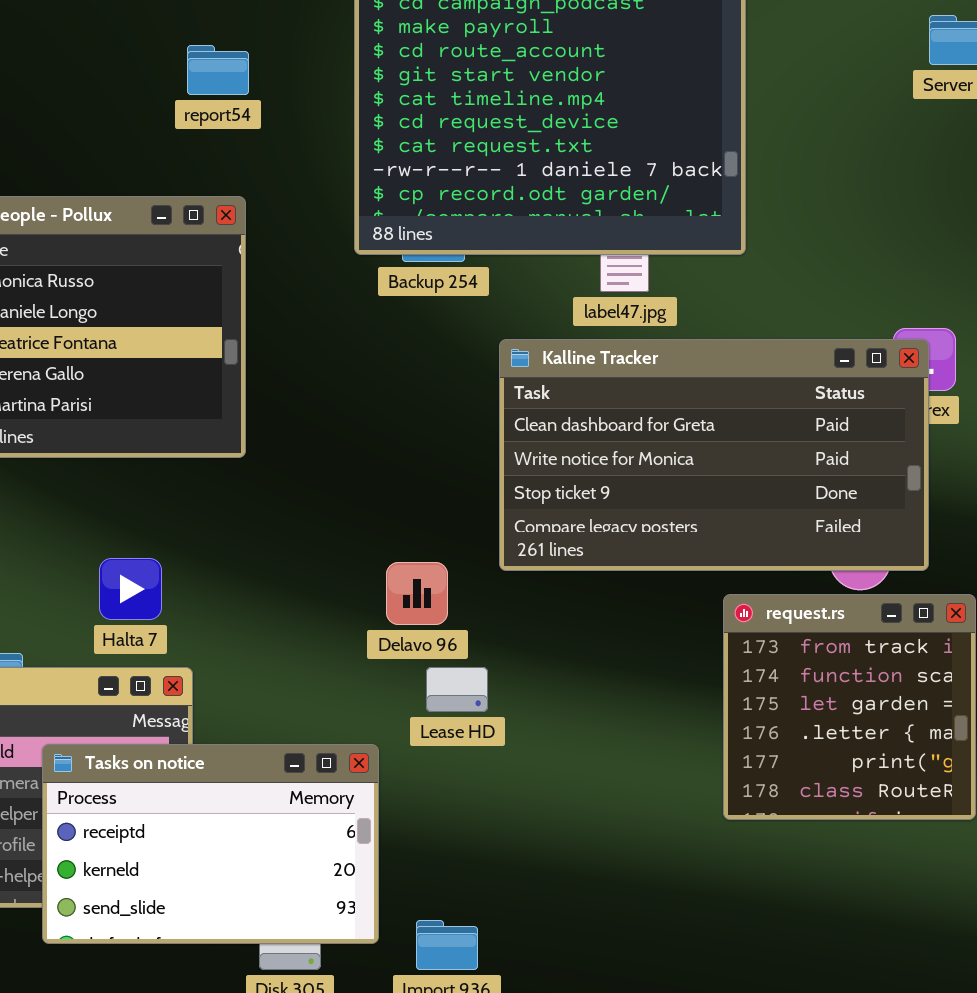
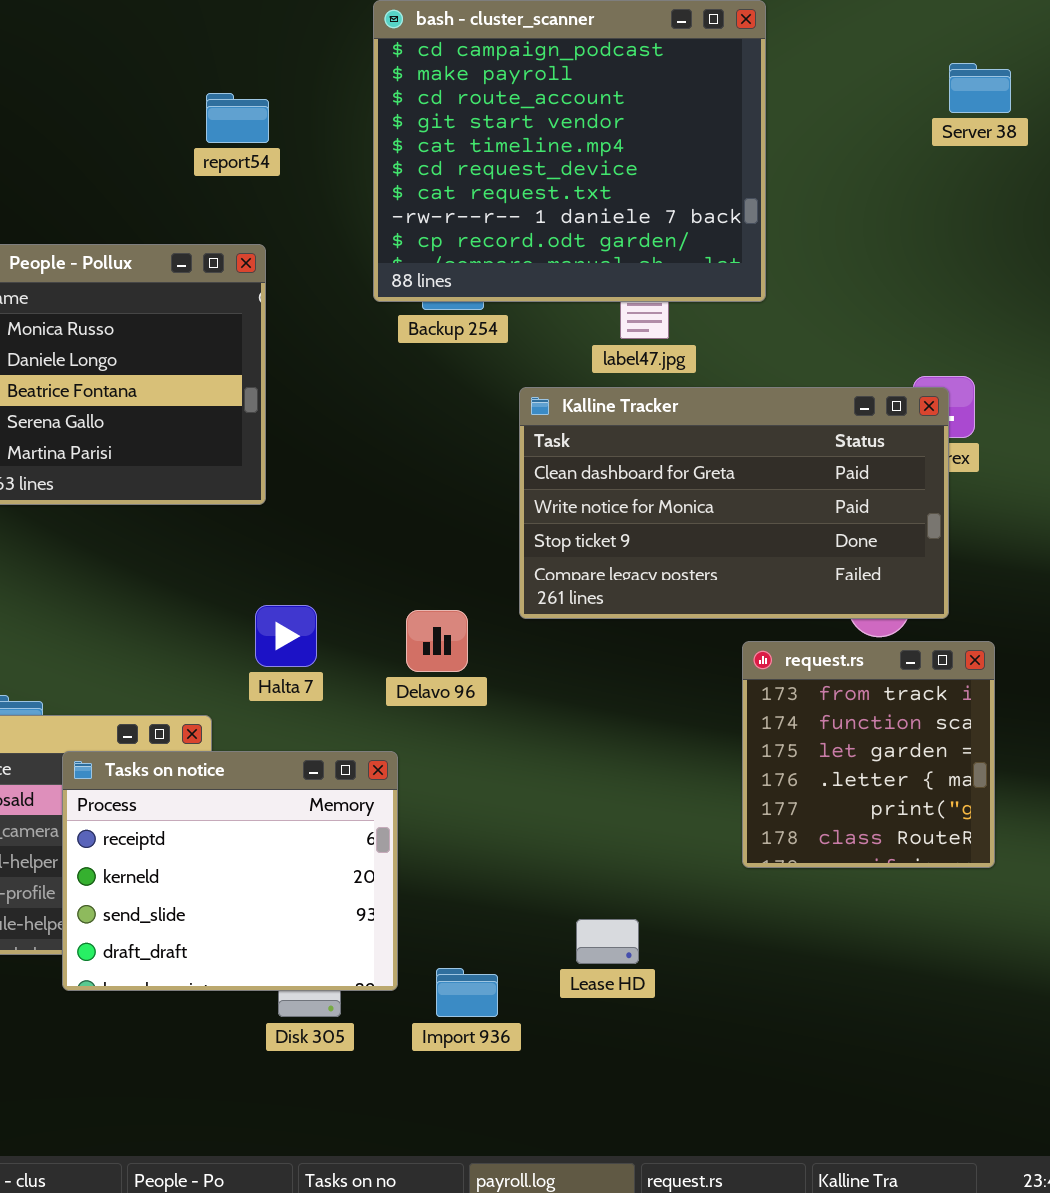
Halta 7: [99,558,162,620] -> [255,605,317,667], moved
Lease HD: [426,667,488,712] -> [576,919,639,964], moved
Tasks on notice: [42,744,379,944] -> [62,751,398,991], resized

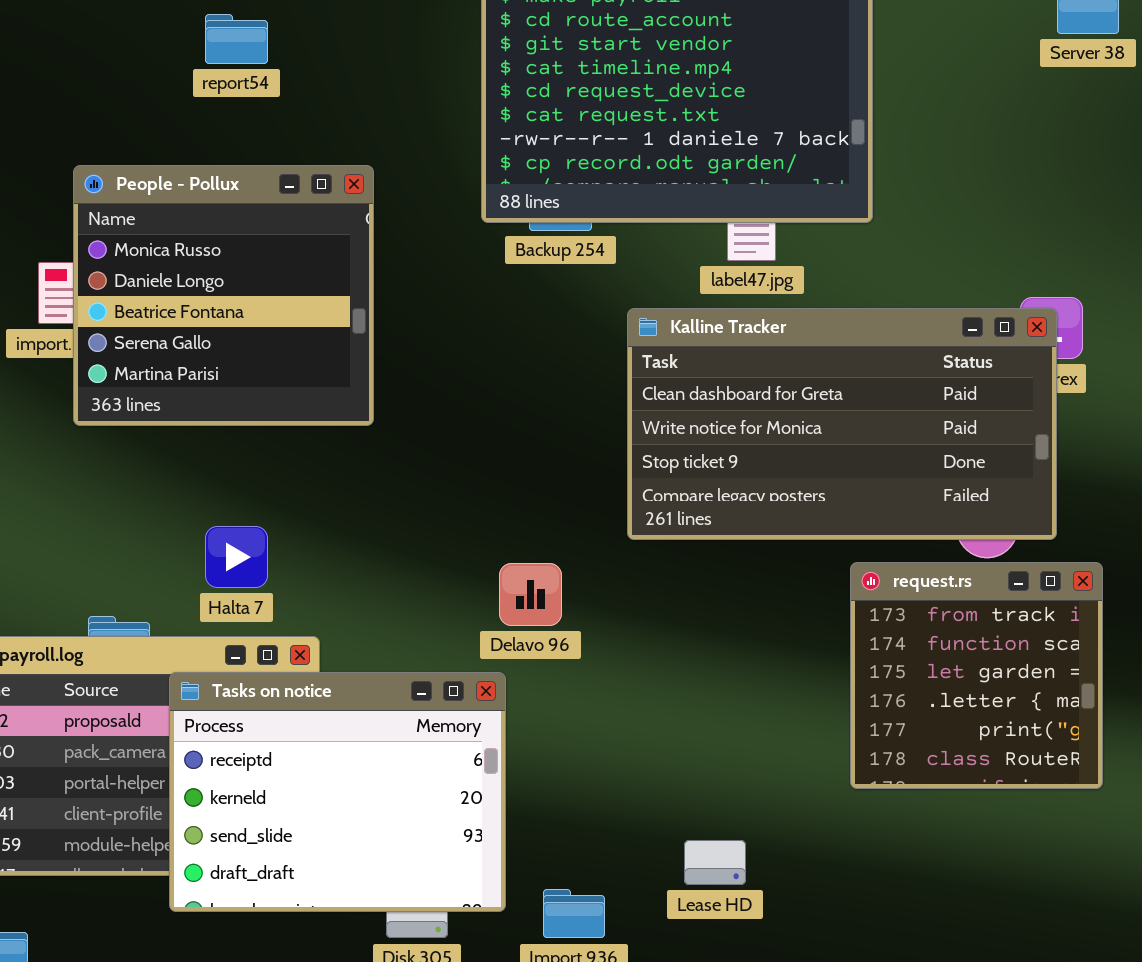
report54: [206,93,269,143] -> [205,14,268,64], moved
Halta 7: [255,605,317,667] -> [205,526,268,588], moved
Delavo 96: [406,610,468,672] -> [499,563,562,626], moved

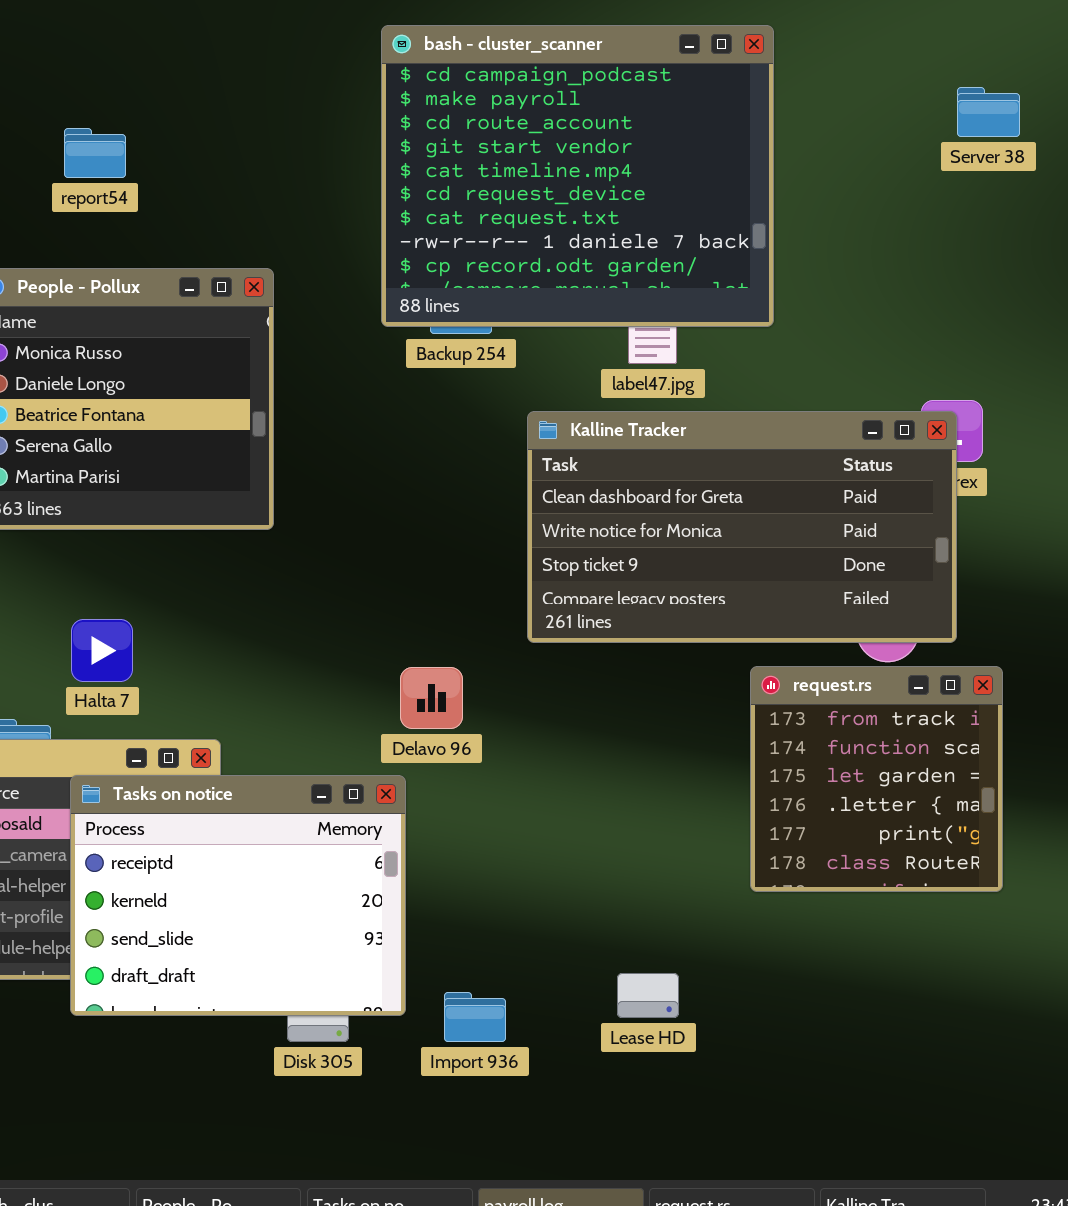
report54: [205,14,268,64] -> [64,128,126,178], moved
Halta 7: [205,526,268,588] -> [71,619,133,682], moved
Lease HD: [684,840,746,885] -> [617,973,679,1018], moved

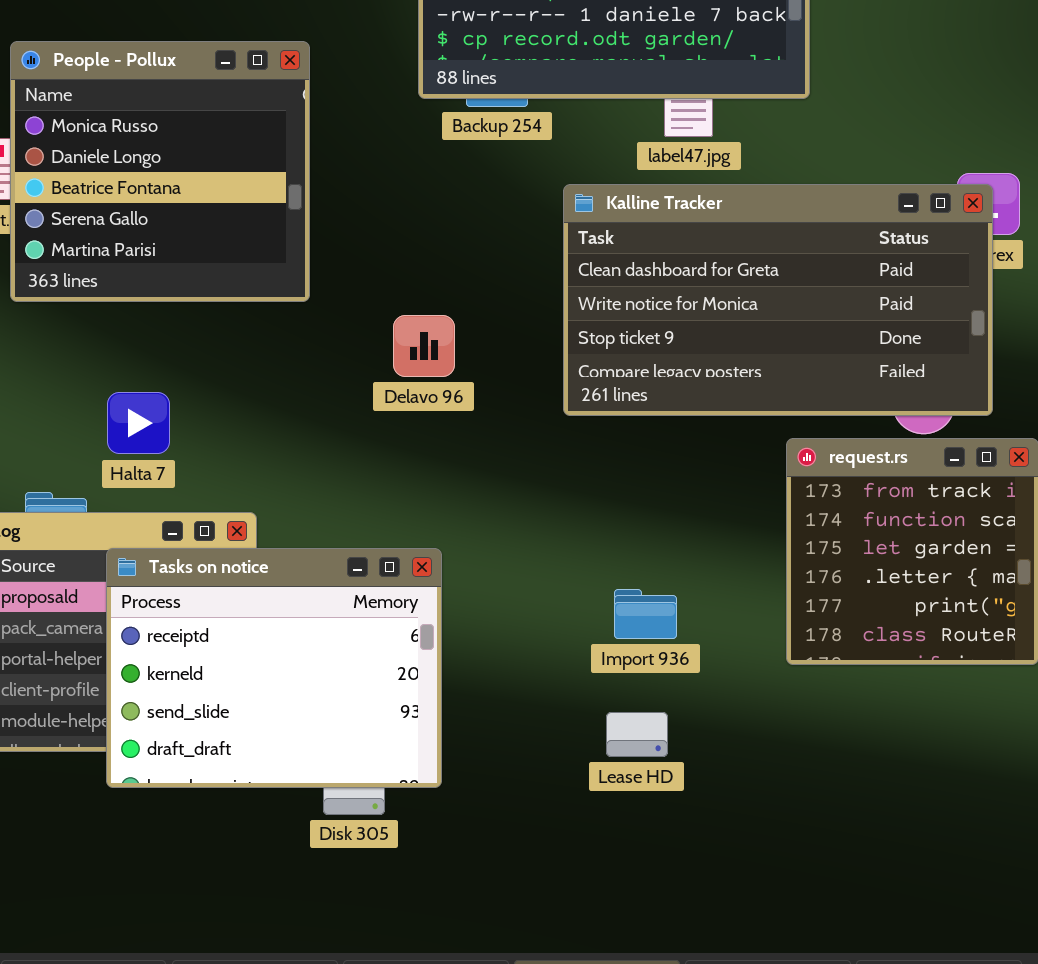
Delavo 96: [400,667,463,729] -> [393,315,455,377], moved
Lease HD: [617,973,679,1018] -> [606,712,668,757], moved
Import 936: [444,992,506,1042] -> [614,589,677,639], moved

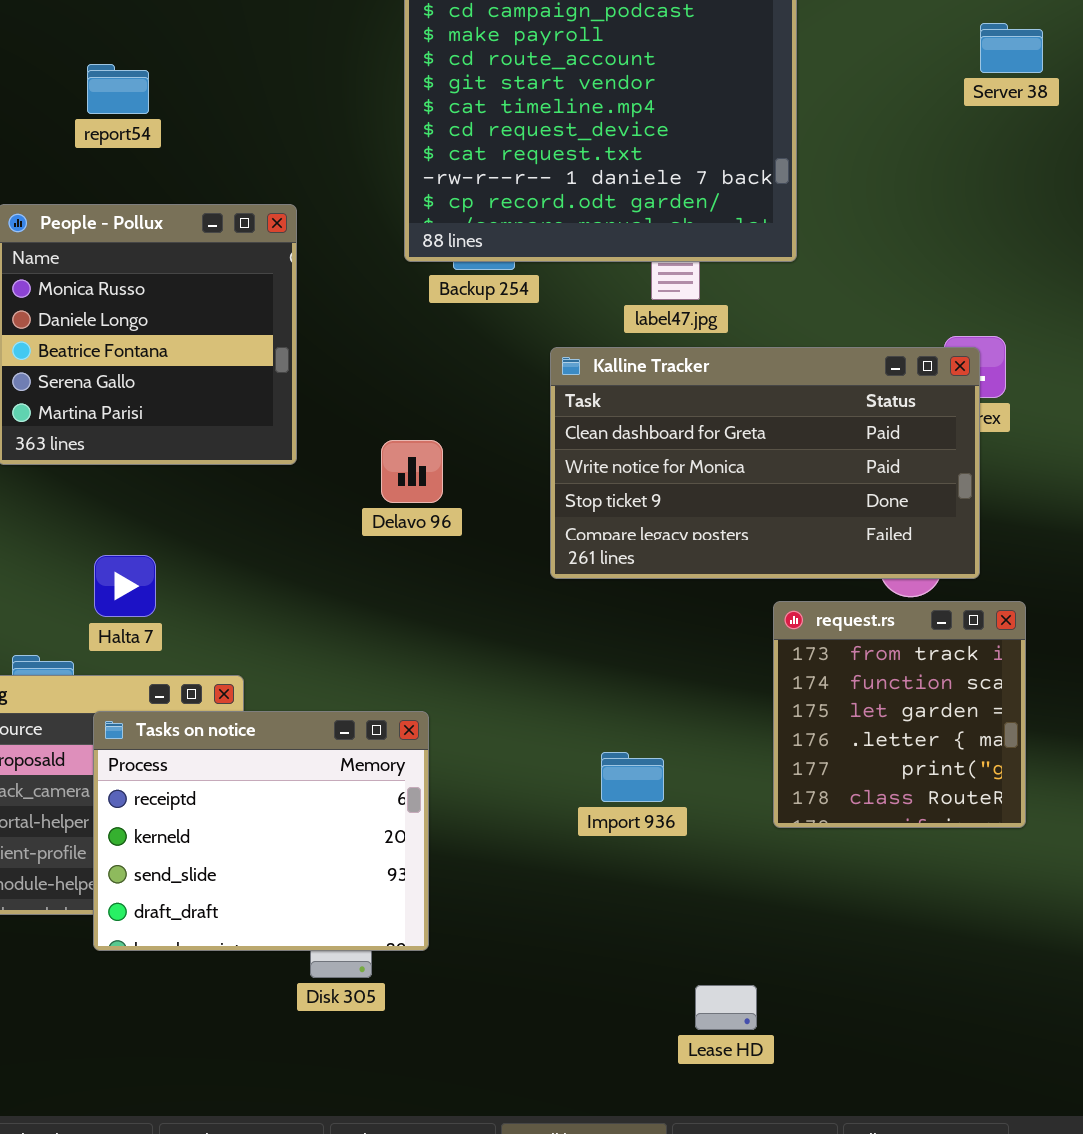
Delavo 96: [393,315,455,377] -> [381,440,443,503], moved
Lease HD: [606,712,668,757] -> [695,985,757,1030], moved

